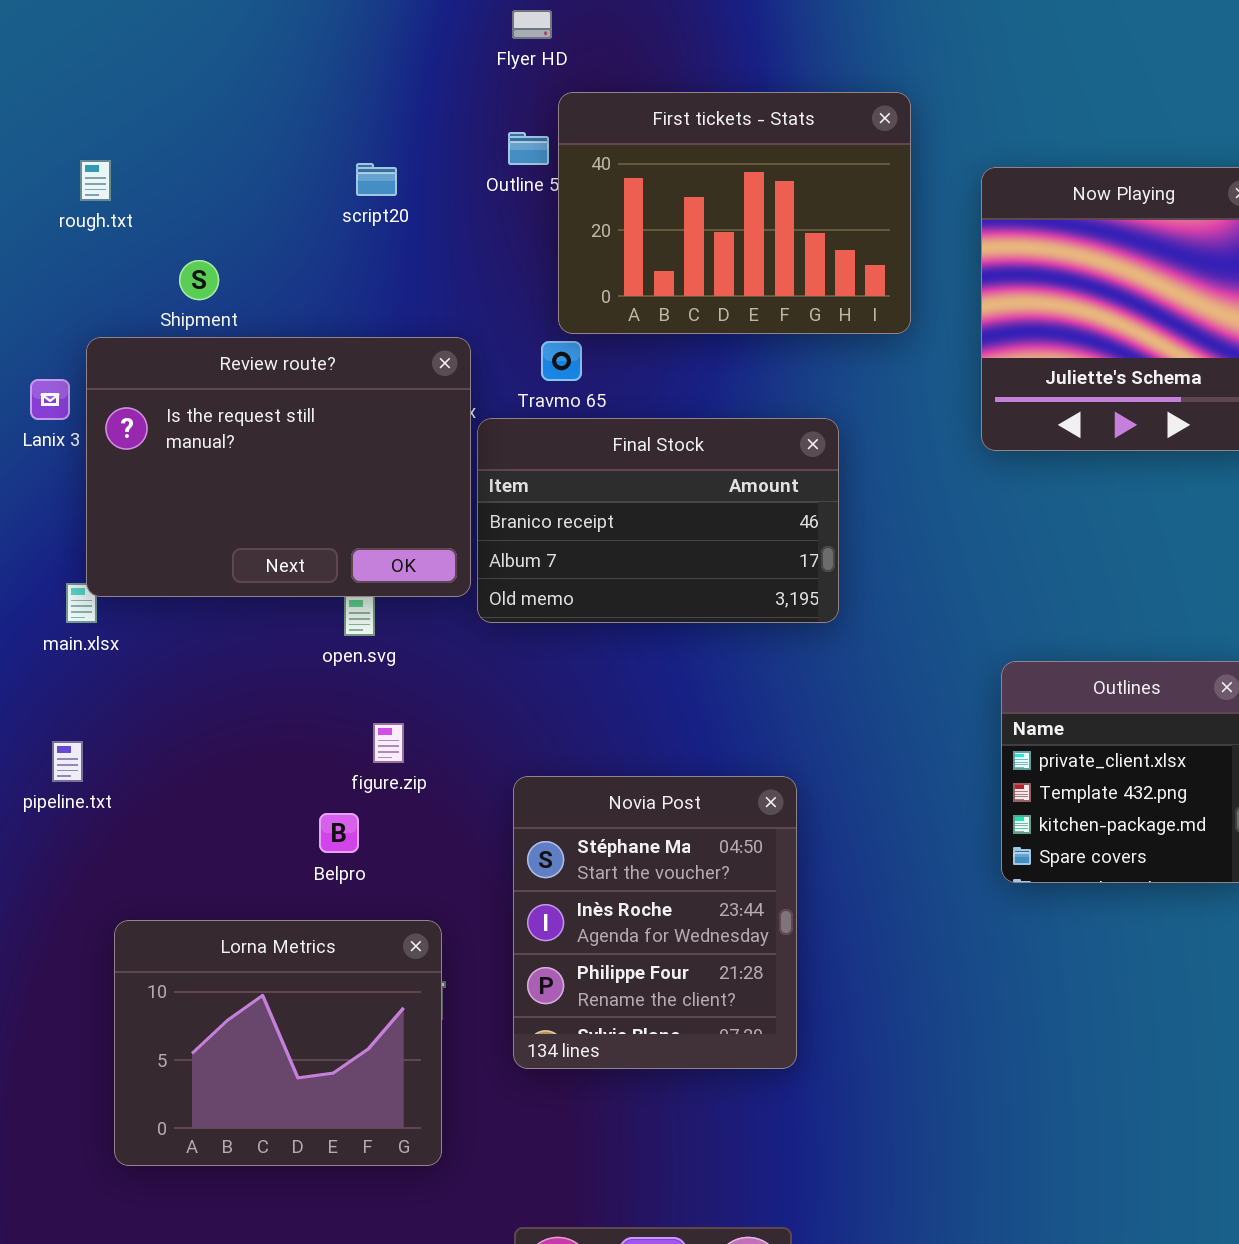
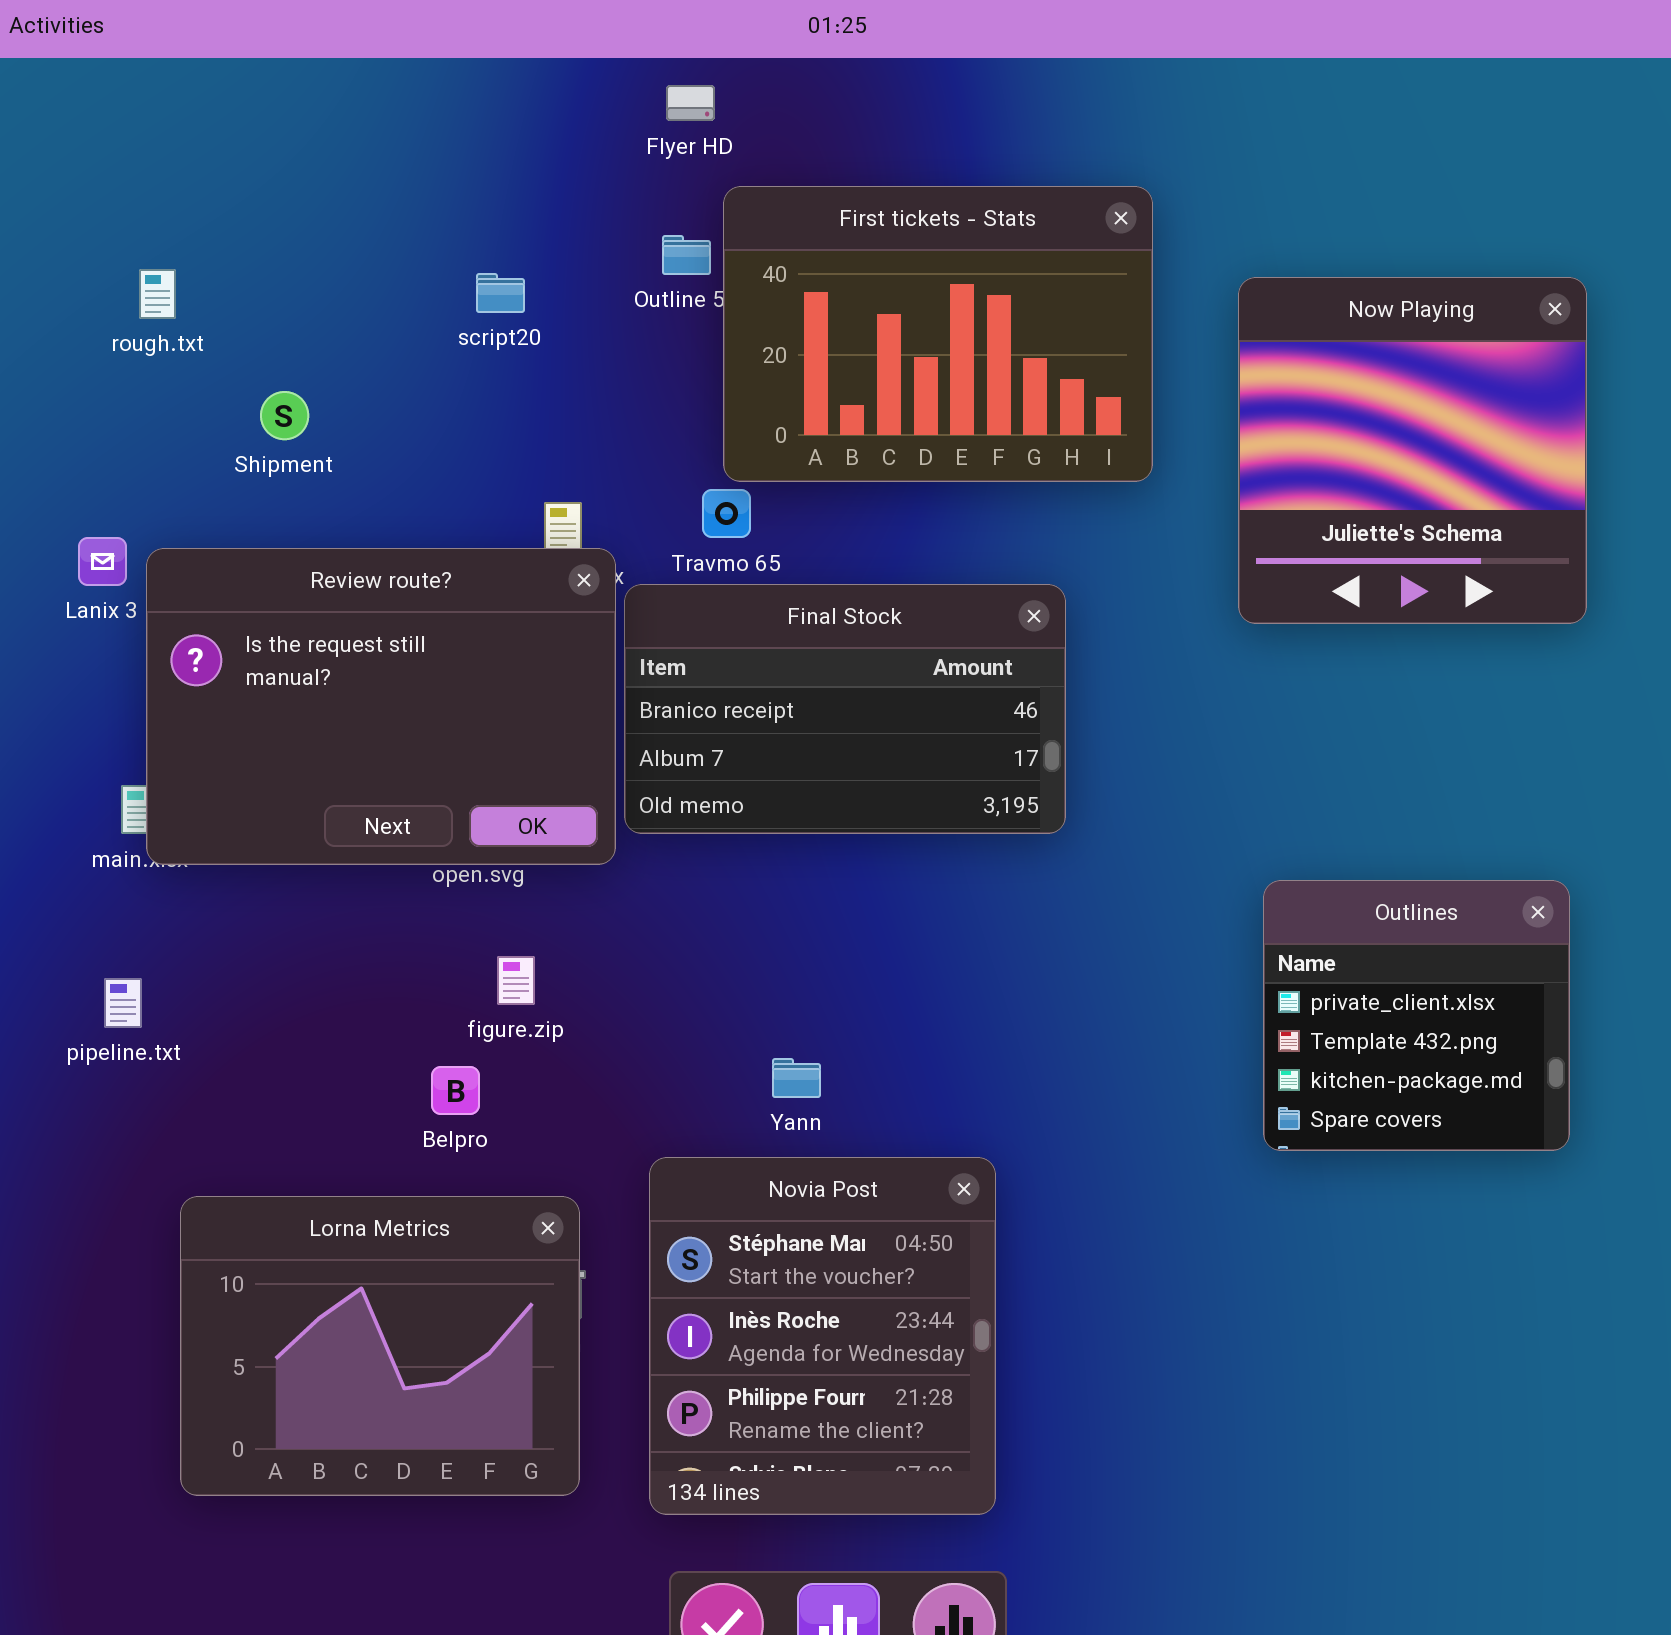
Review route?: [86,337,471,597] -> [146,548,616,865], moved
Novia Post: [513,776,797,1069] -> [649,1157,996,1515], moved

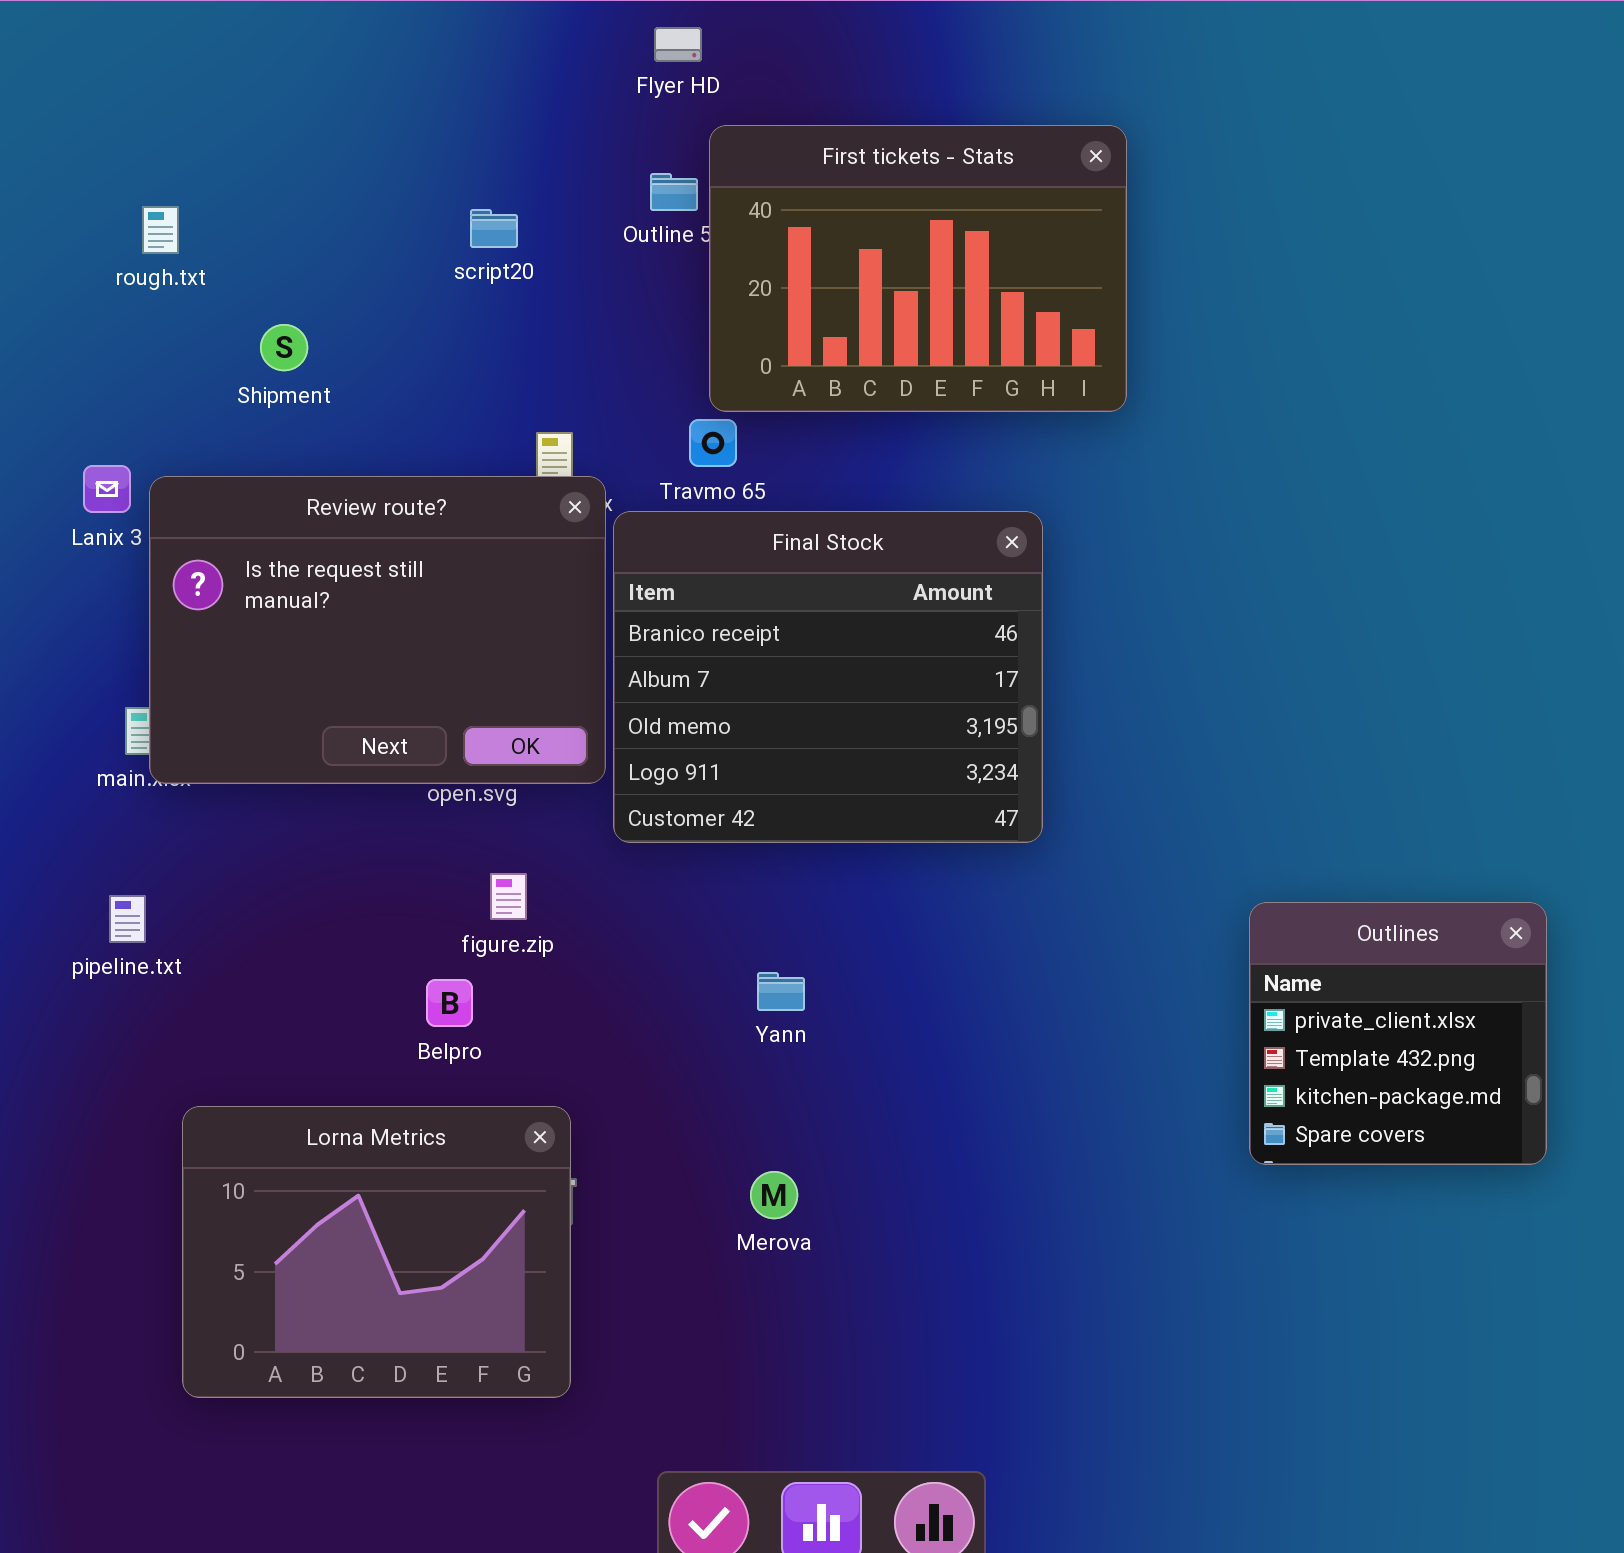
Now Playing: [1238,277,1587,624] -> none, closed
Final Stock: [624,584,1066,834] -> [613,511,1043,843], resized
Outlines: [1263,880,1570,1151] -> [1249,902,1547,1165], moved
Novia Post: [649,1157,996,1515] -> none, closed

